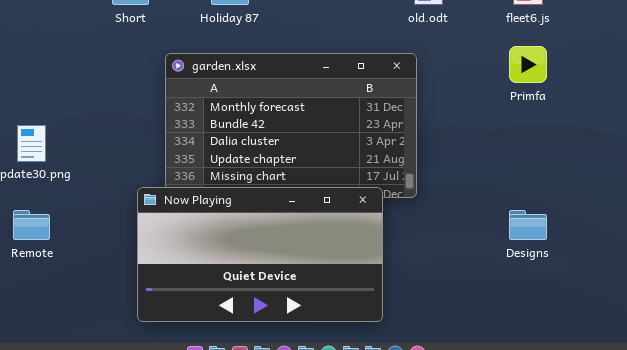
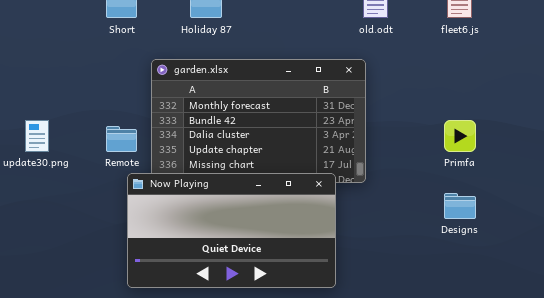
Primfa: [509,46,547,83] -> [444,120,476,152], moved
Remote: [13,210,50,240] -> [106,126,137,152], moved

